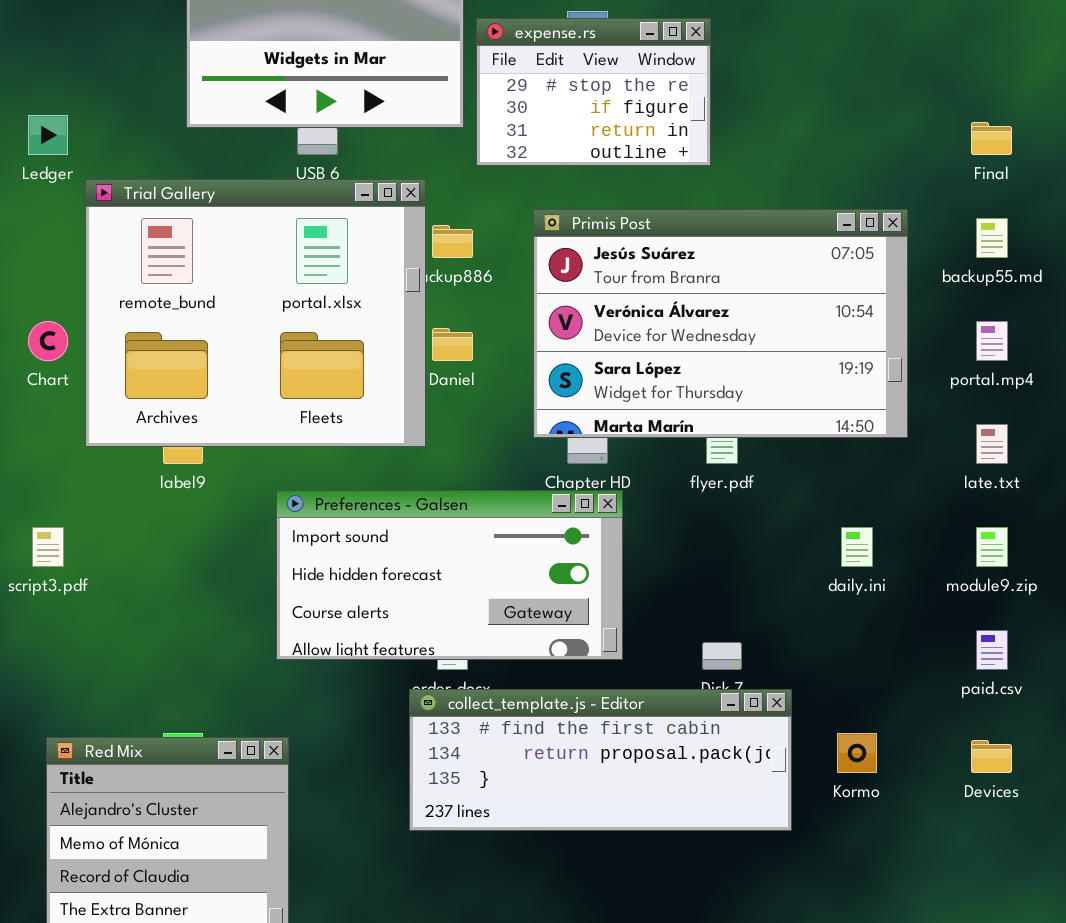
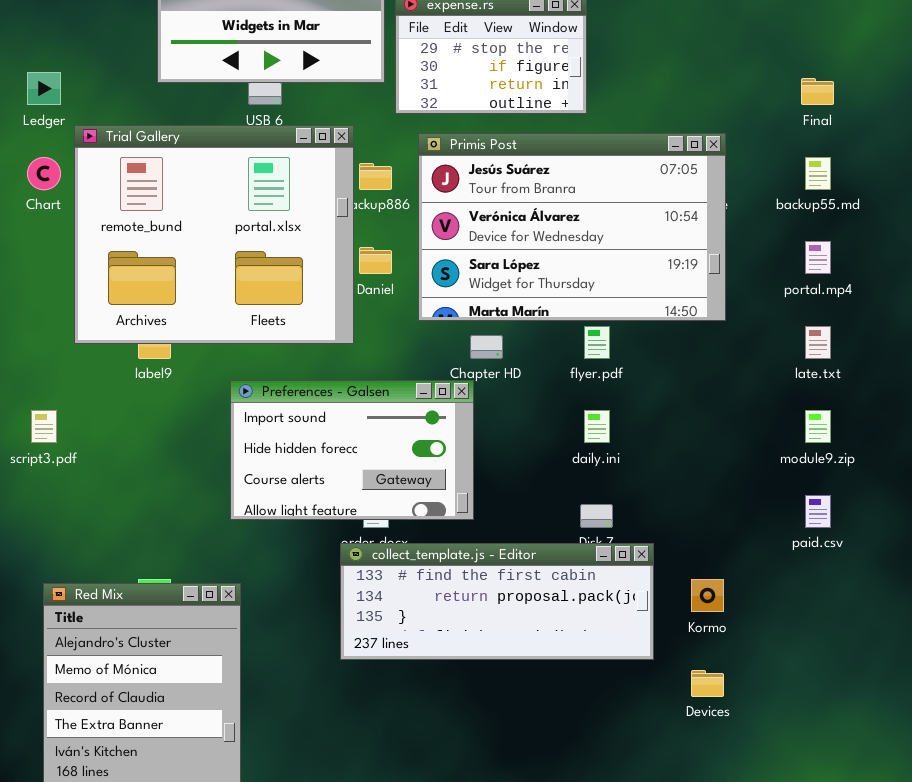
Primis Post: [533,209,908,438] -> [418,133,726,321], moved
Chart: [28,321,68,361] -> [27,157,61,190], moved
Preferences - Galsen: [276,490,623,660] -> [230,380,474,520], resized
daily.ini: [841,527,873,567] -> [584,410,610,443], moved
Devices: [971,740,1012,773] -> [691,670,724,697], moved

